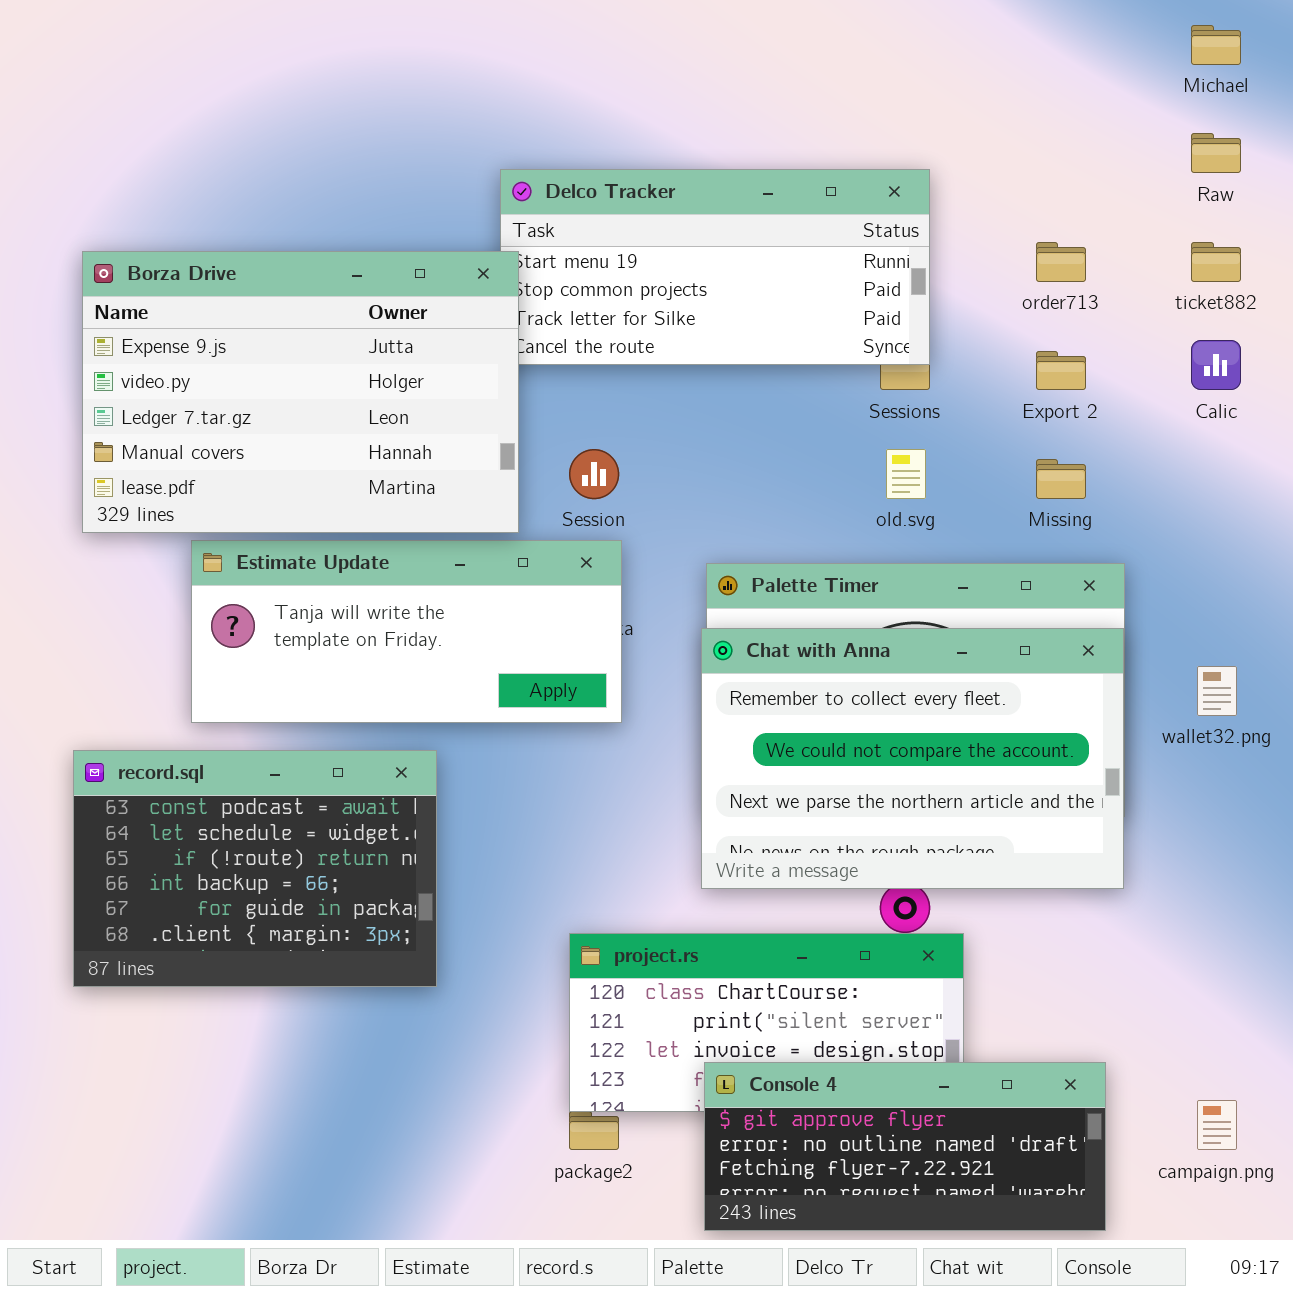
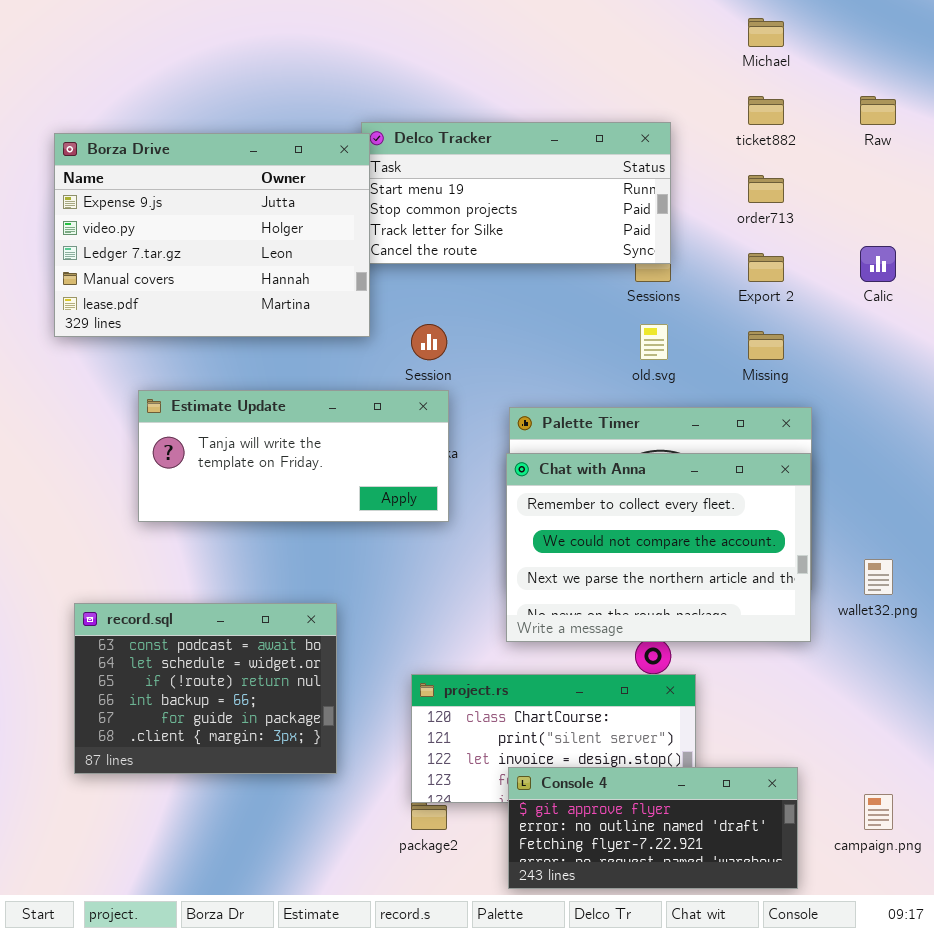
Michael: [1191,25,1241,65] -> [748,18,784,47], moved
ticket882: [1191,242,1241,282] -> [748,96,784,125], moved
Borza Drive: [82,251,519,533] -> [54,133,370,337], moved
wallet32.png: [1197,666,1237,716] -> [864,559,893,595], moved
record.sql: [73,750,437,987] -> [74,603,337,774], moved

